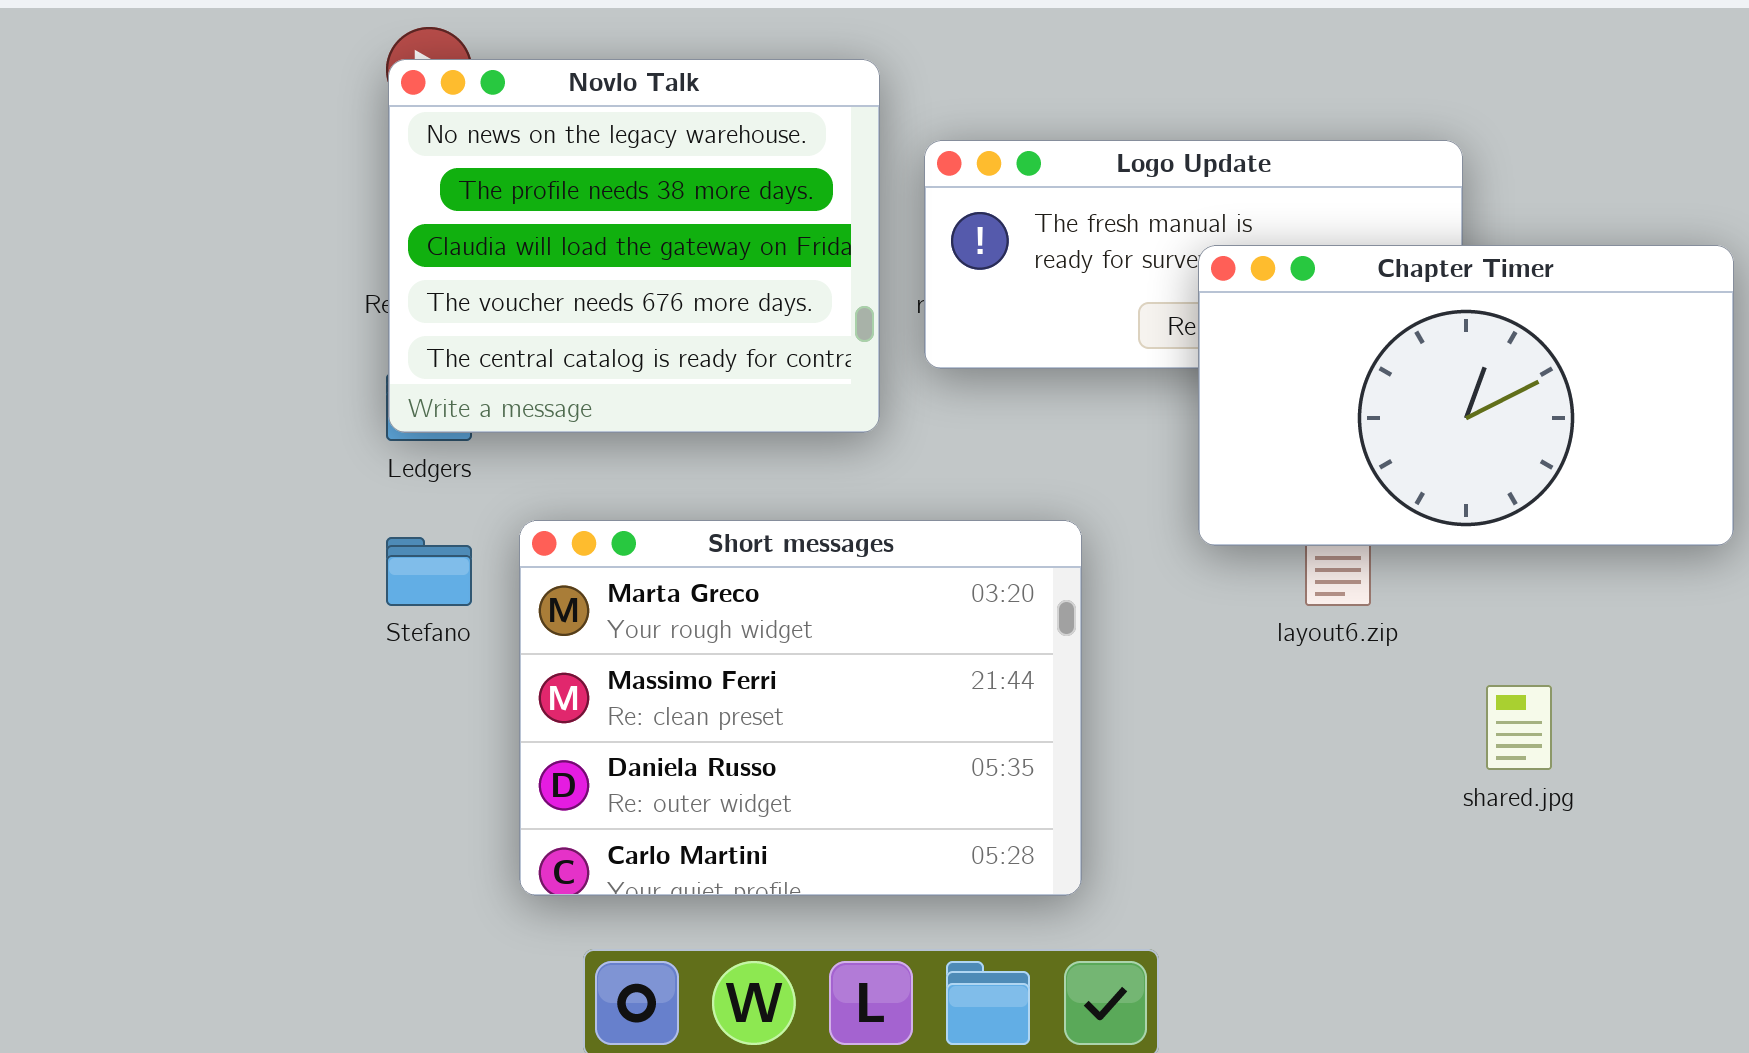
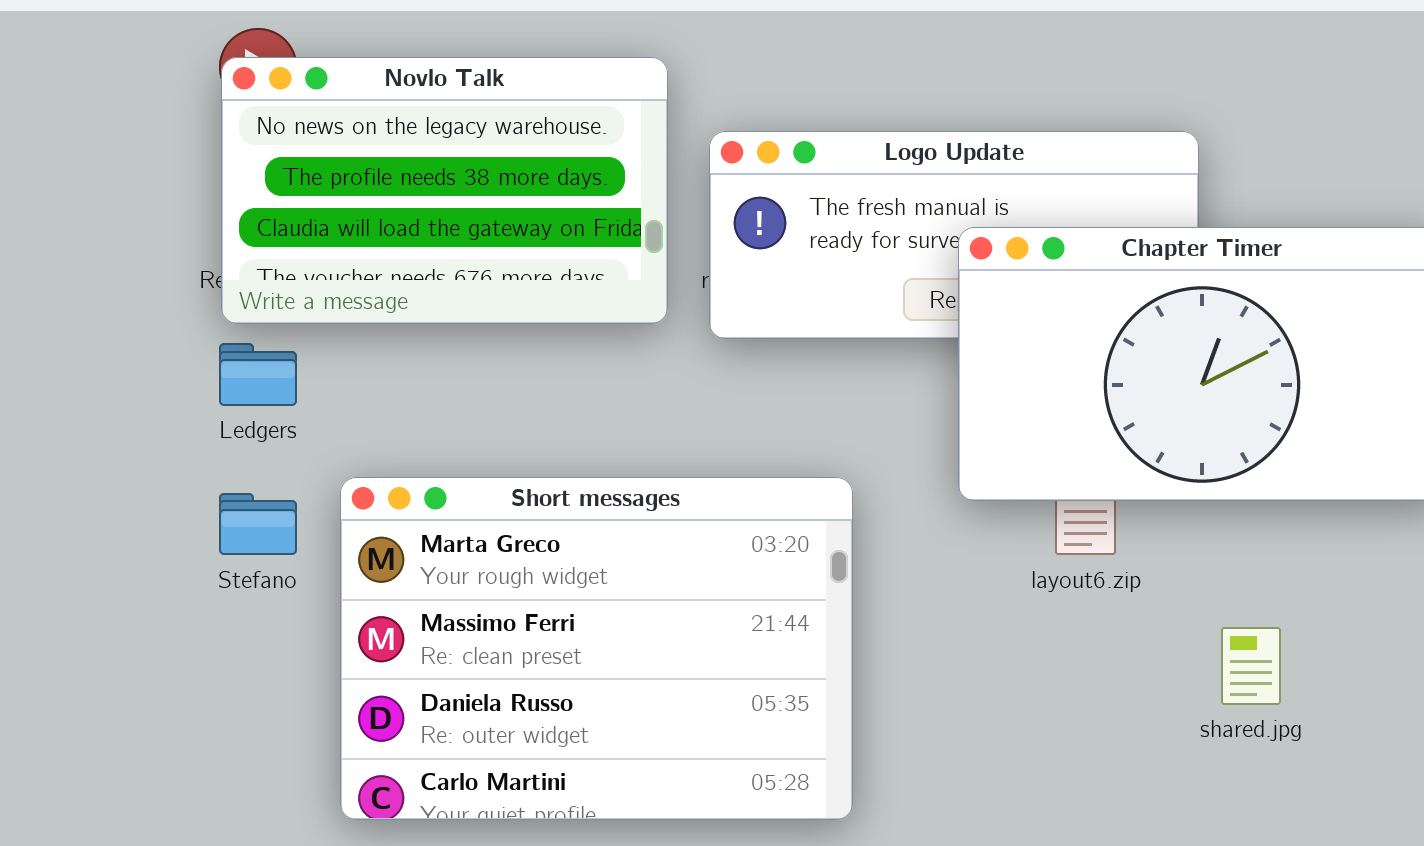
Novlo Talk: [388,59,880,433] -> [221,57,668,324], resized

